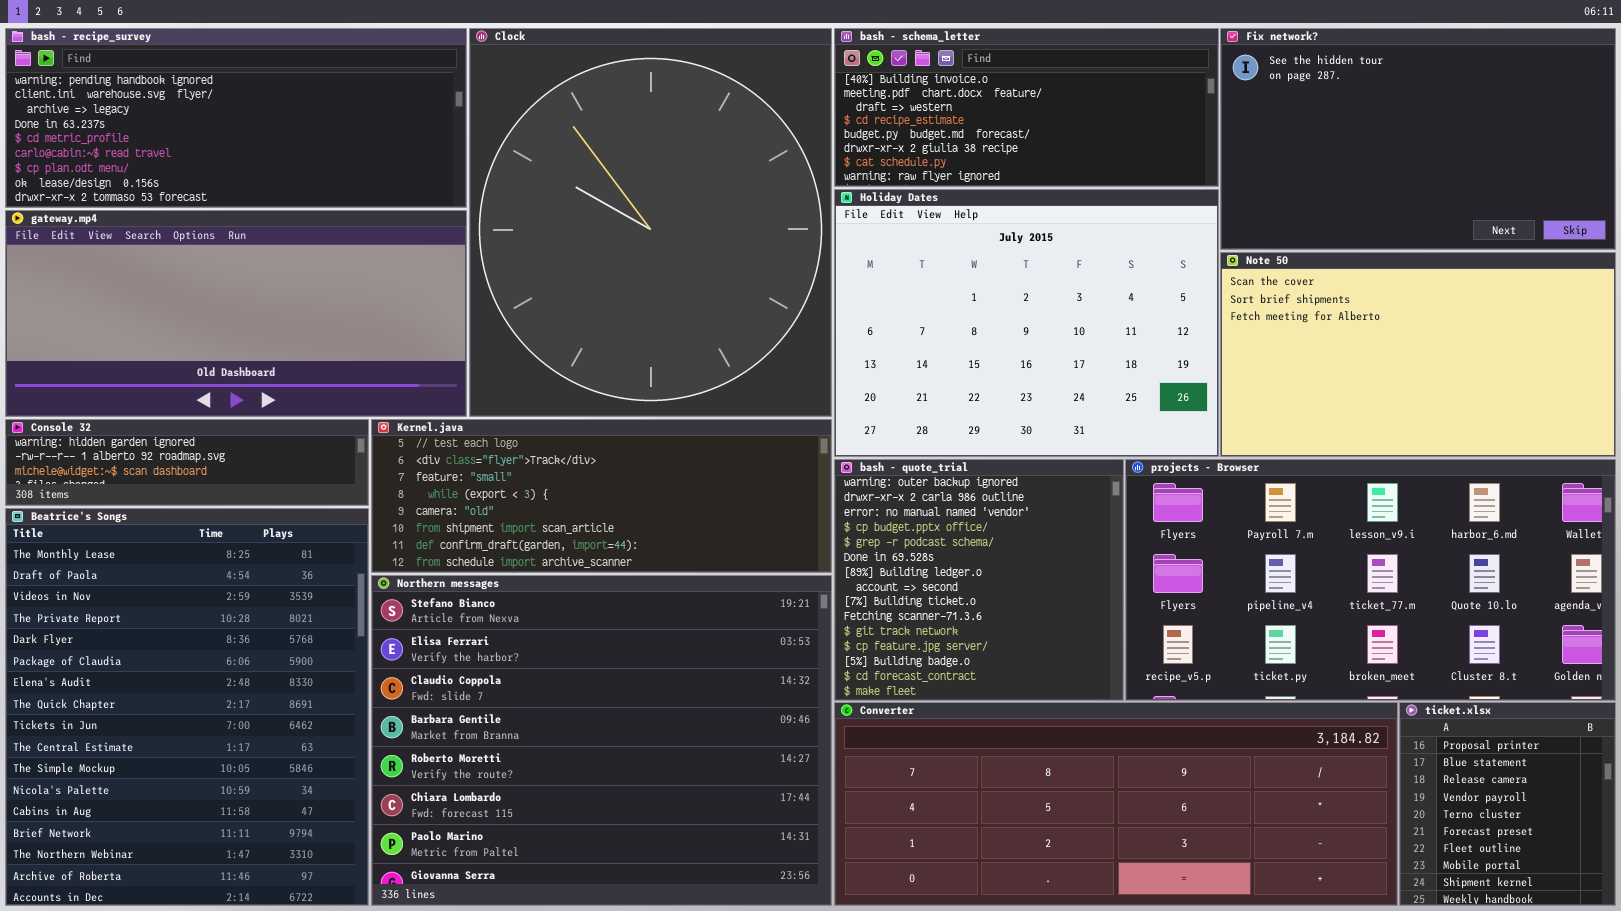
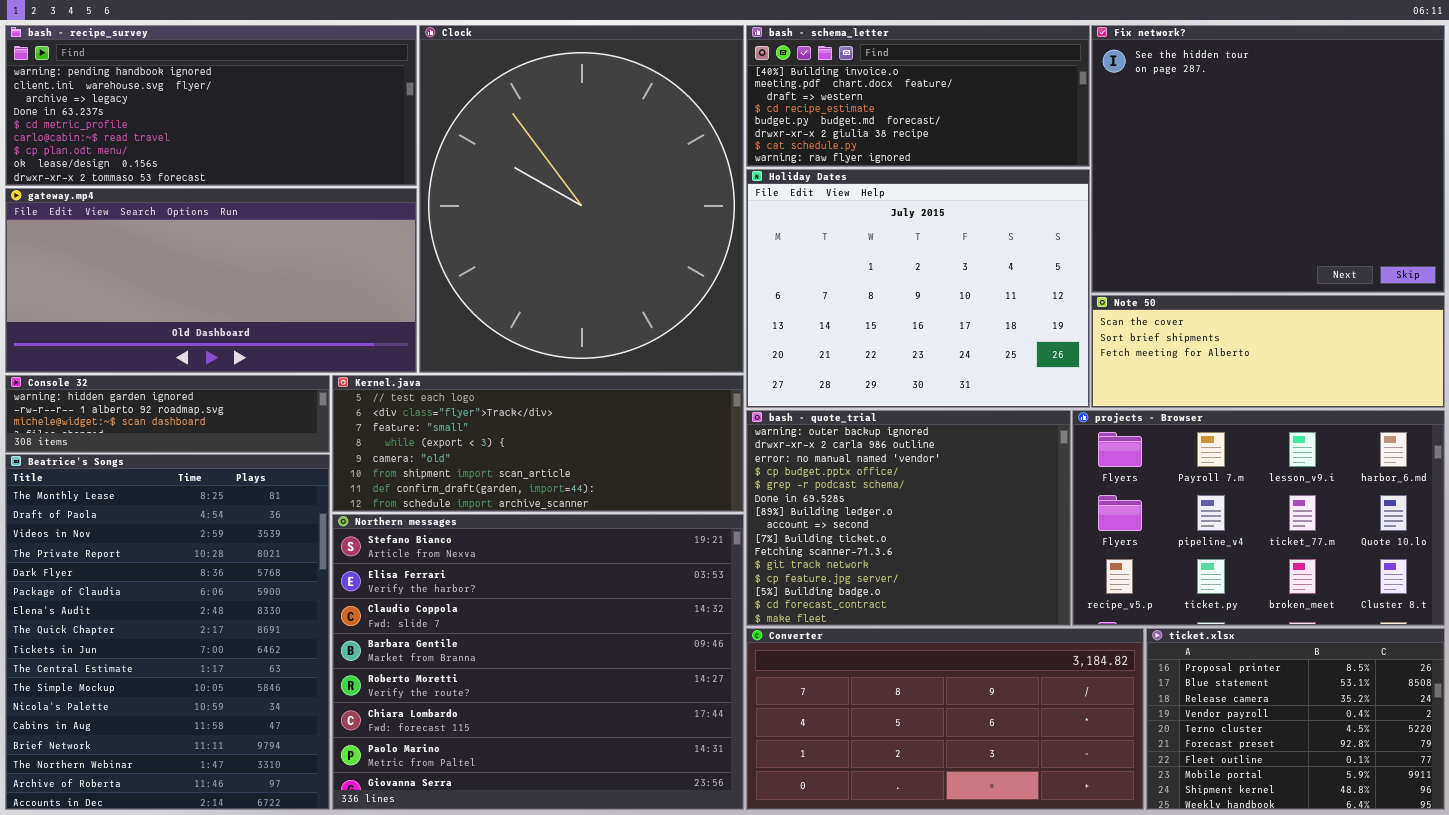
Fix network?: [1220,28,1616,250] -> [1091,25,1445,293], resized
Note 50: [1220,252,1616,457] -> [1091,295,1445,408], resized
bash - quote_trial: [834,459,1124,701] -> [746,410,1071,626], resized
projects - Browser: [1125,459,1616,701] -> [1072,410,1445,626], resized
Converter: [834,702,1398,906] -> [746,628,1144,810], resized
ticket.xlsx: [1399,702,1616,906] -> [1146,628,1445,810], resized

